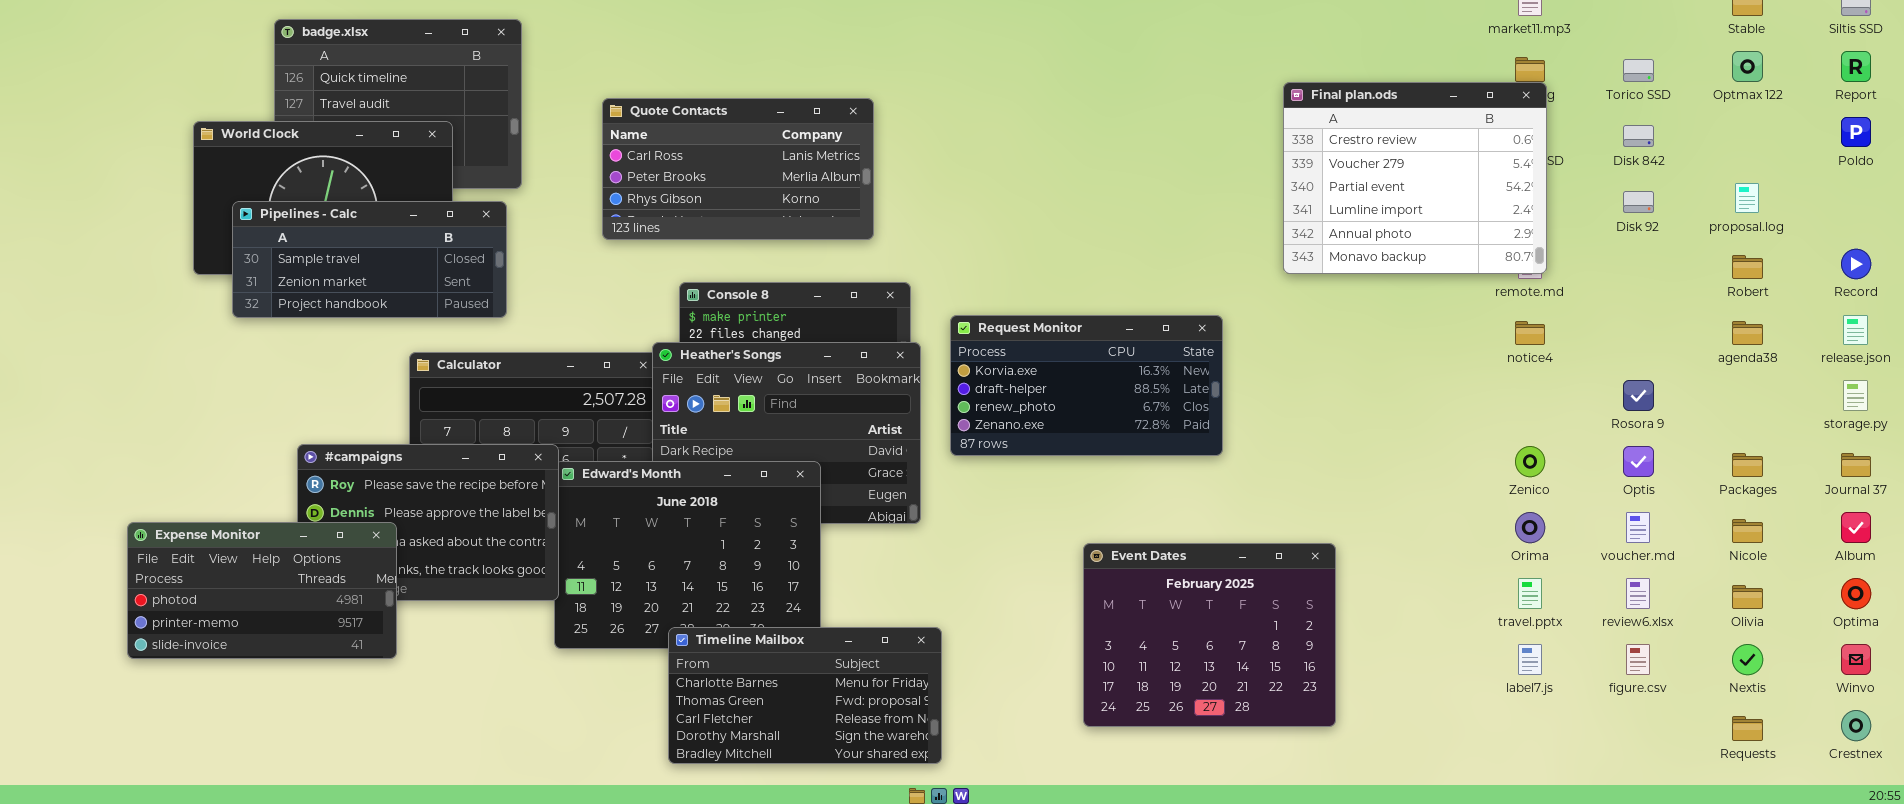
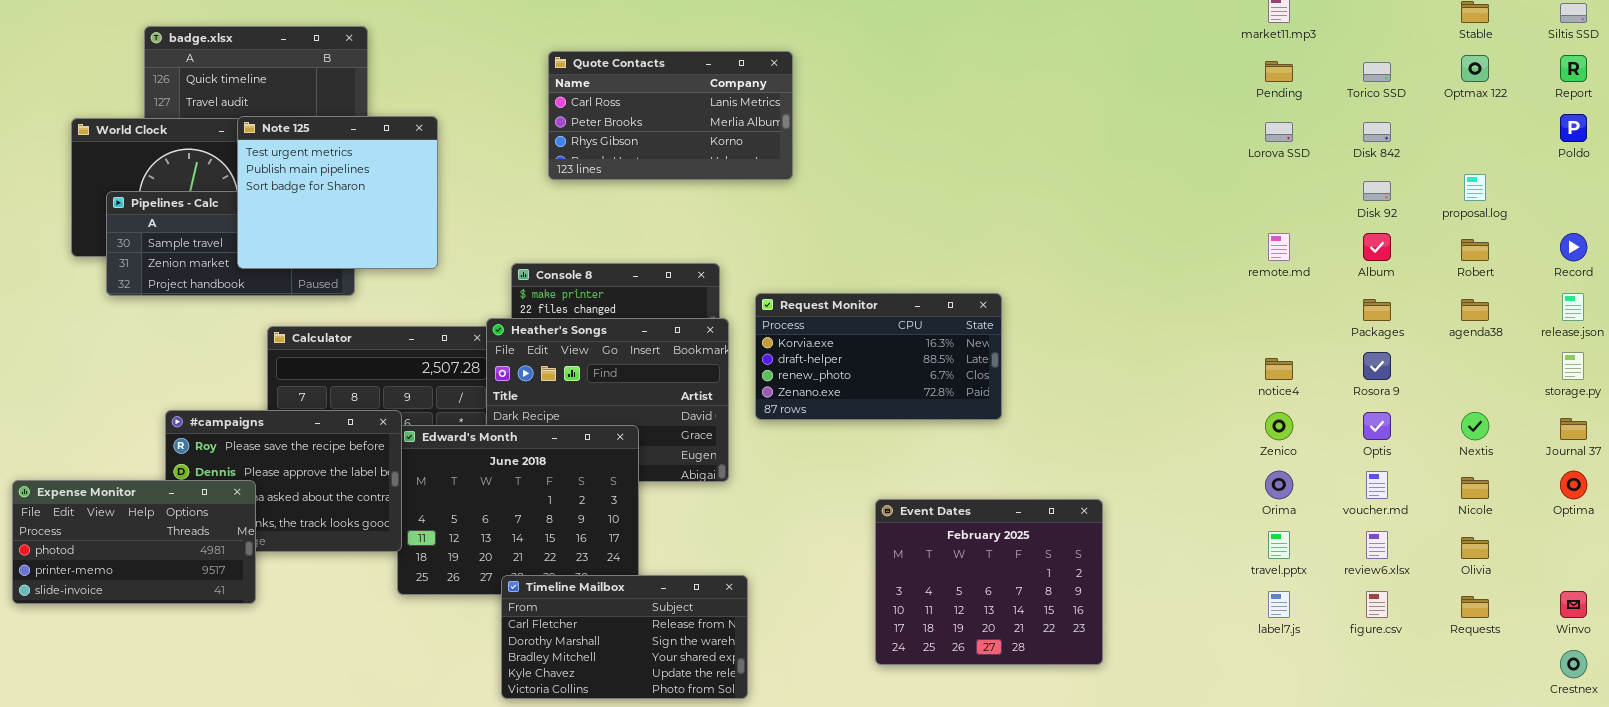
Final plan.ods: [1283,82,1547,274] -> none, closed
Quote Contacts: [602,98,874,240] -> [548,51,793,180], moved
Note 125: none -> [237,116,438,269], opened
notice4: [1515,321,1545,345] -> [1265,358,1293,380], moved
Packages: [1732,453,1763,477] -> [1363,299,1391,321], moved
Album: [1841,512,1871,543] -> [1363,233,1391,261], moved
Optima: [1841,578,1871,609] -> [1560,471,1587,499], moved
Timeline Mailbox: [668,627,942,764] -> [501,575,748,699], scrolled down 2 rows
Nextis: [1732,644,1763,675] -> [1461,412,1489,440], moved
Requests: [1732,716,1763,741] -> [1461,596,1489,618], moved

